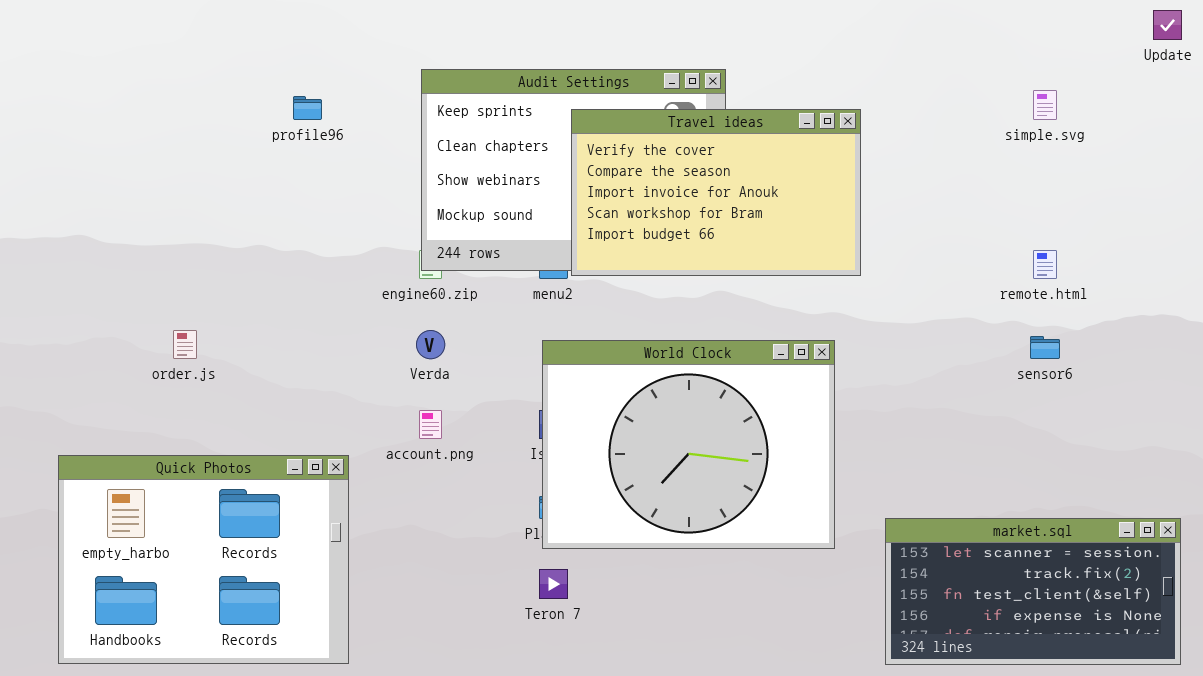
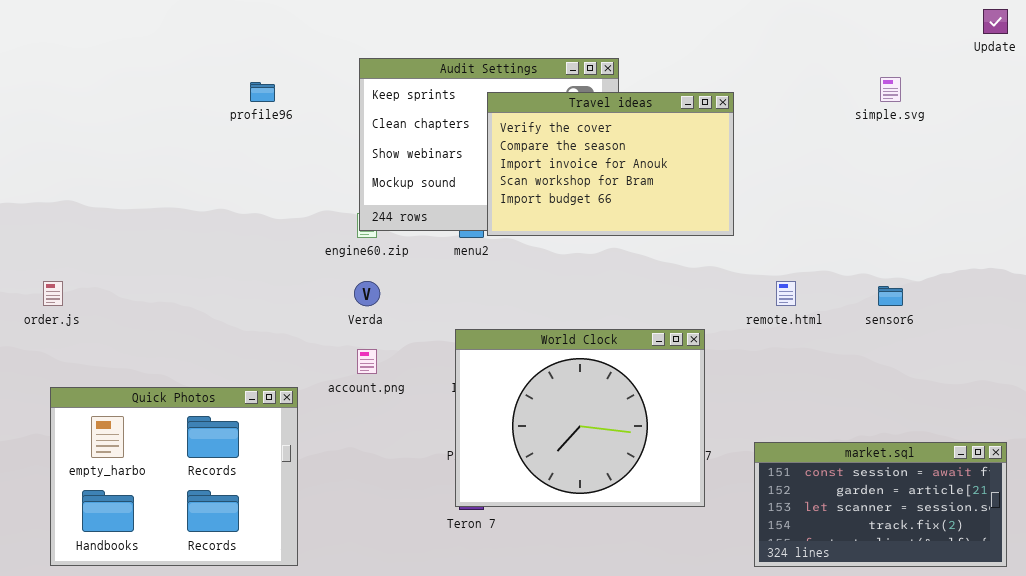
remote.html: [1033,250,1057,279] -> [776,281,796,306], moved
order.js: [173,330,197,359] -> [43,281,63,306], moved
World Clock: [542,340,835,549] -> [455,329,705,507], moved
market.sql: [885,518,1181,665] -> [754,442,1007,567], scrolled up 2 rows

